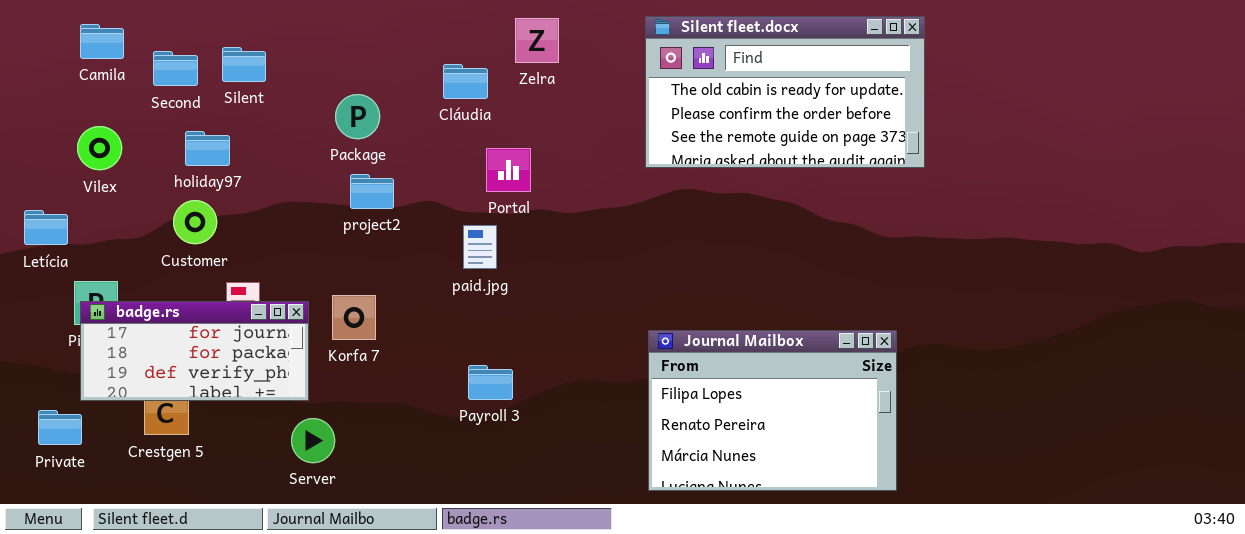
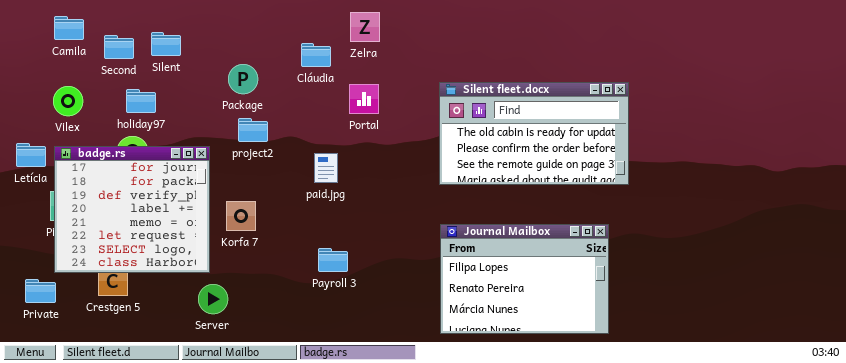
Silent fleet.docx: [645,16,925,168] -> [439,82,629,185], moved
Portal: [486,148,531,192] -> [349,84,379,114], moved
badge.rs: [80,301,309,401] -> [54,146,210,273], resized

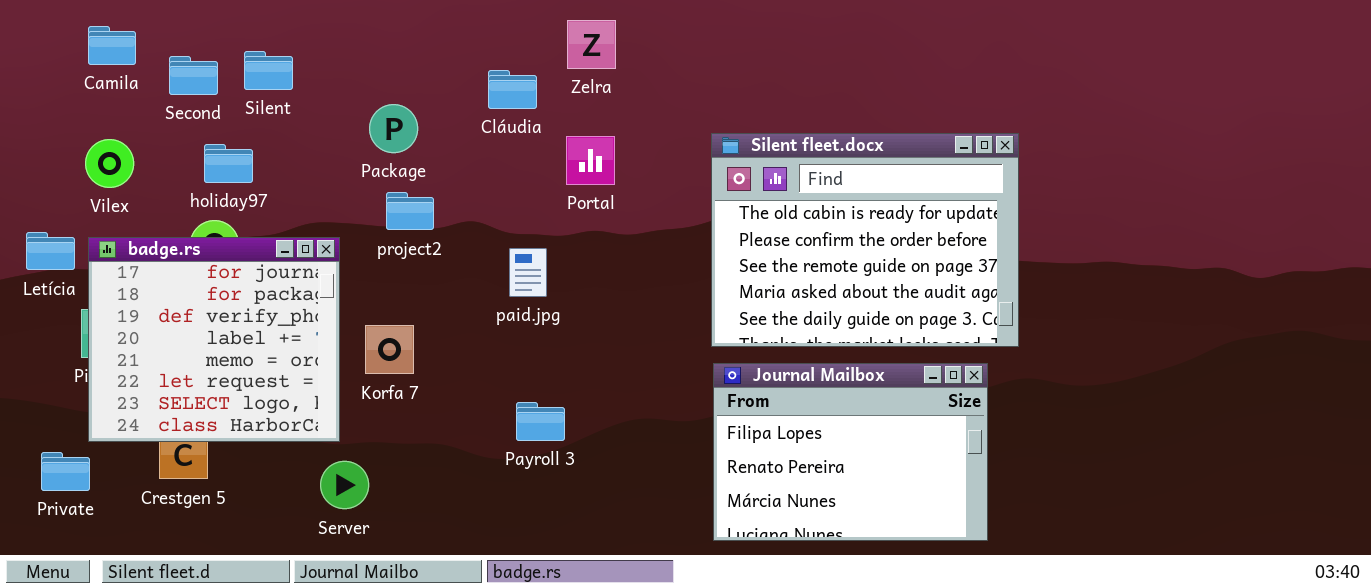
Silent fleet.docx: [439,82,629,185] -> [711,133,1019,347], resized

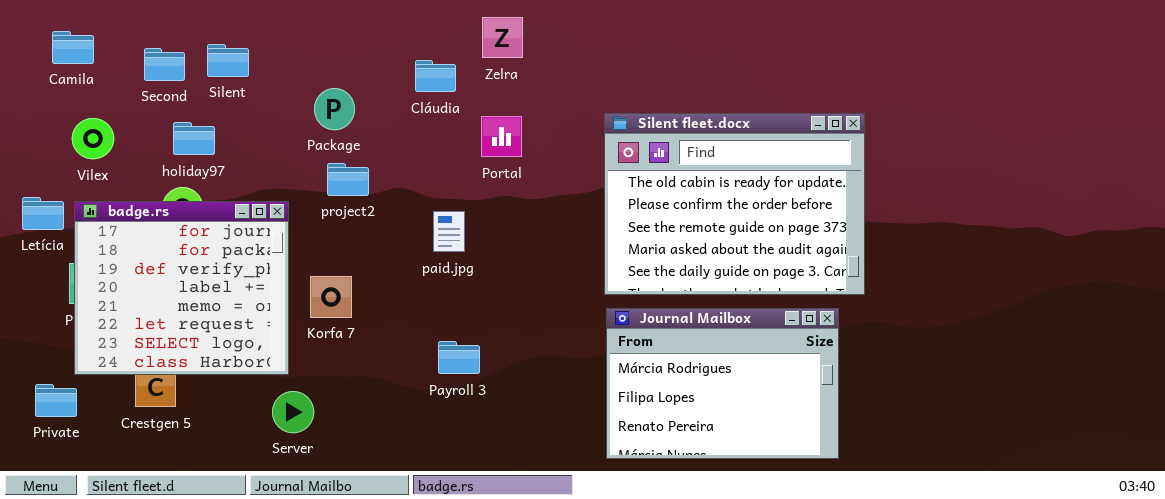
Camila: [88,26,136,65] -> [52,31,94,64], moved
Journal Mailbox: [713,363,988,541] -> [606,308,839,459], scrolled up 1 row

